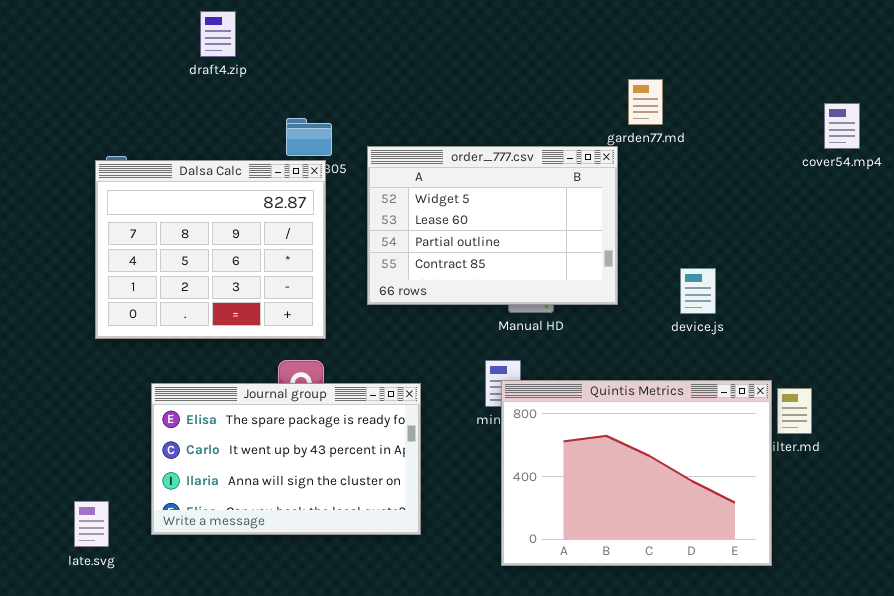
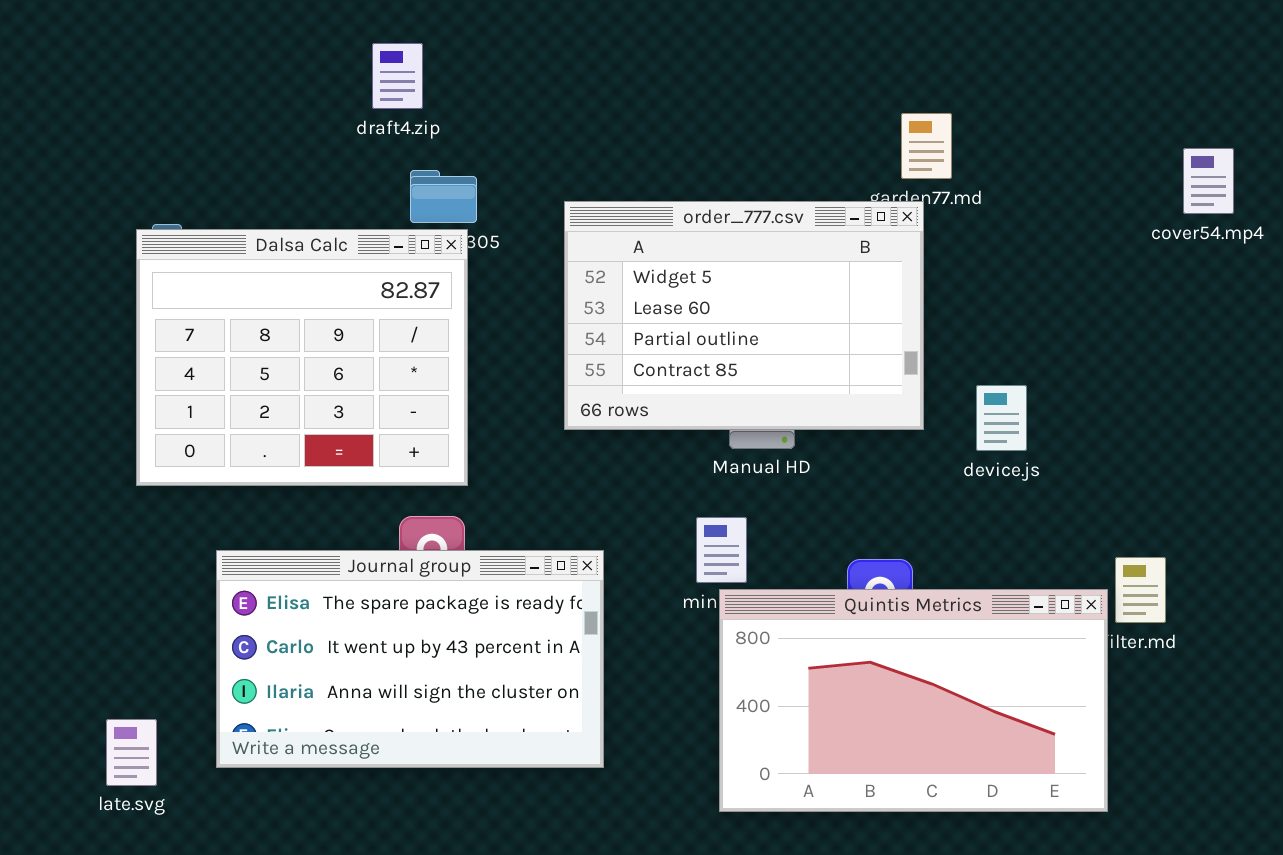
draft4.zip: [200,11,236,57] -> [372,43,423,109], moved
order_777.csv: [367,146,618,305] -> [564,201,924,430], moved
Quintis Metrics: [501,380,772,566] -> [719,589,1108,812], resized

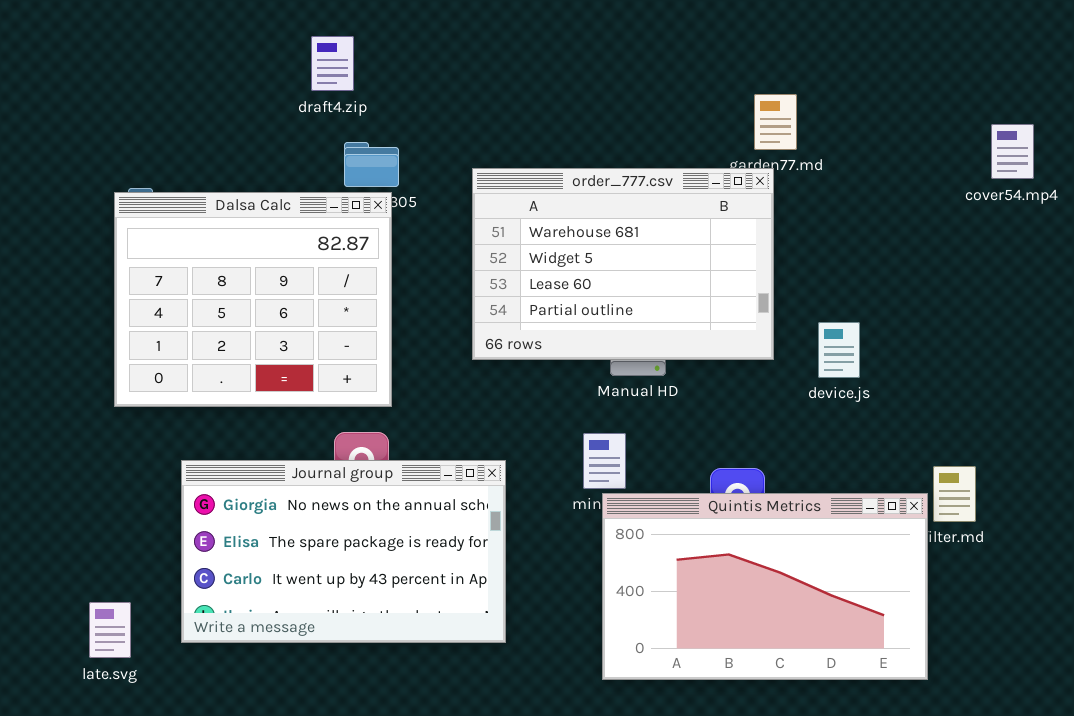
order_777.csv: [564,201,924,430] -> [472,168,774,360], scrolled up 1 row
Journal group: [216,550,604,768] -> [181,460,506,643], scrolled up 1 row

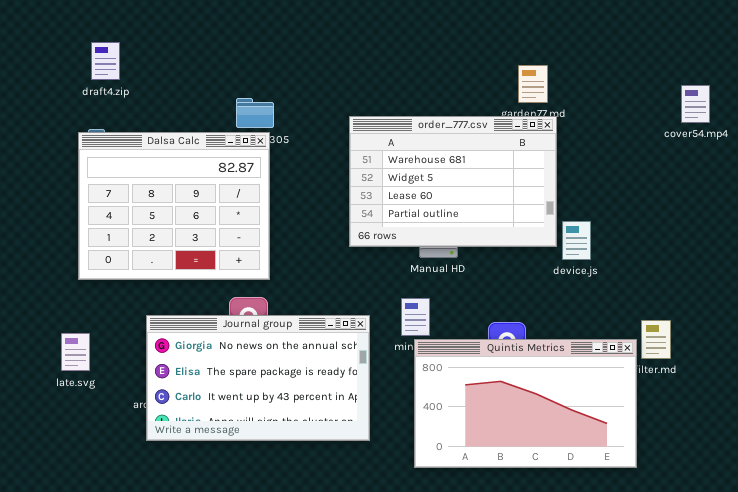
draft4.zip: [311,36,354,91] -> [91,42,120,80], moved
order_777.csv: [472,168,774,360] -> [349,116,557,247], moved
Journal group: [181,460,506,643] -> [146,315,370,441], moved
late.svg: [89,602,131,658] -> [61,333,90,371], moved

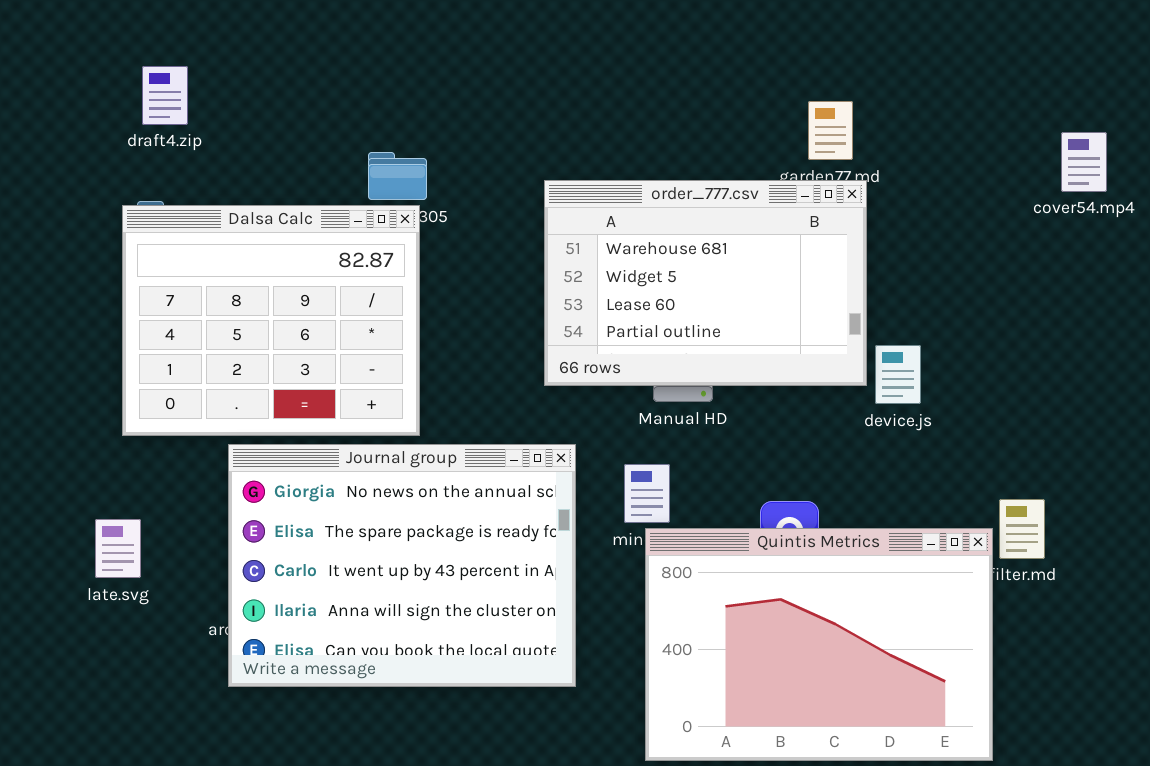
Journal group: [146,315,370,441] -> [228,444,576,687], resized
Quintis Metrics: [414,339,637,468] -> [645,528,993,761], resized

